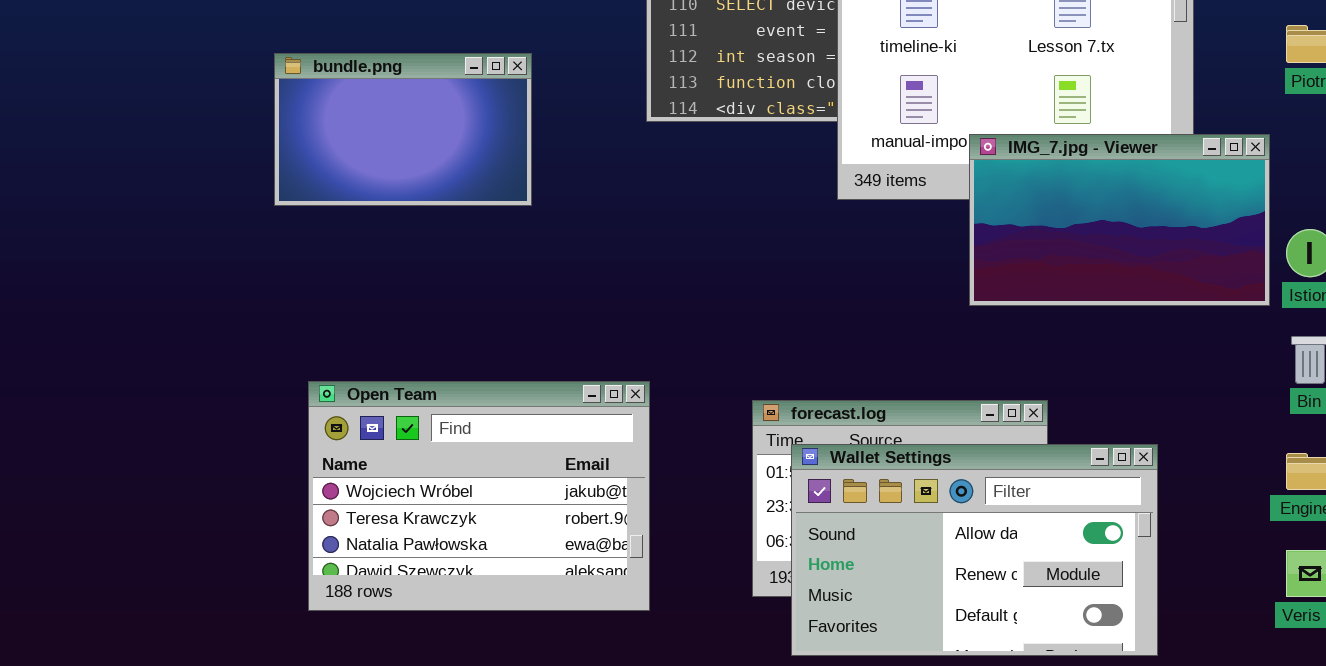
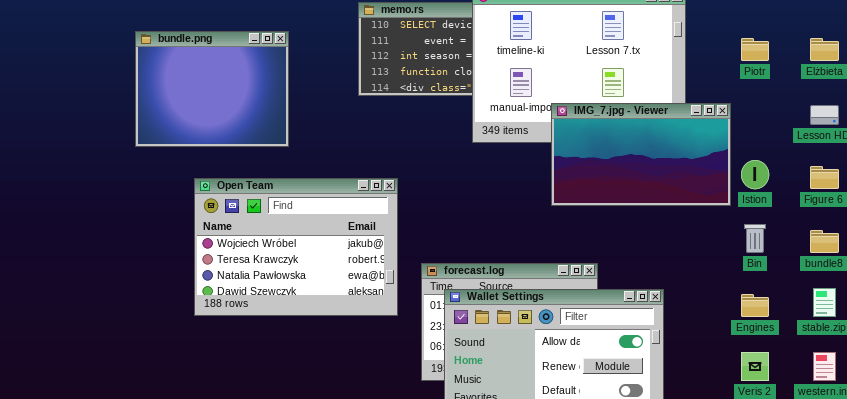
bundle.png: [274,53,532,206] -> [135,31,289,147], resized
Open Team: [308,381,650,611] -> [194,178,398,316], moved

